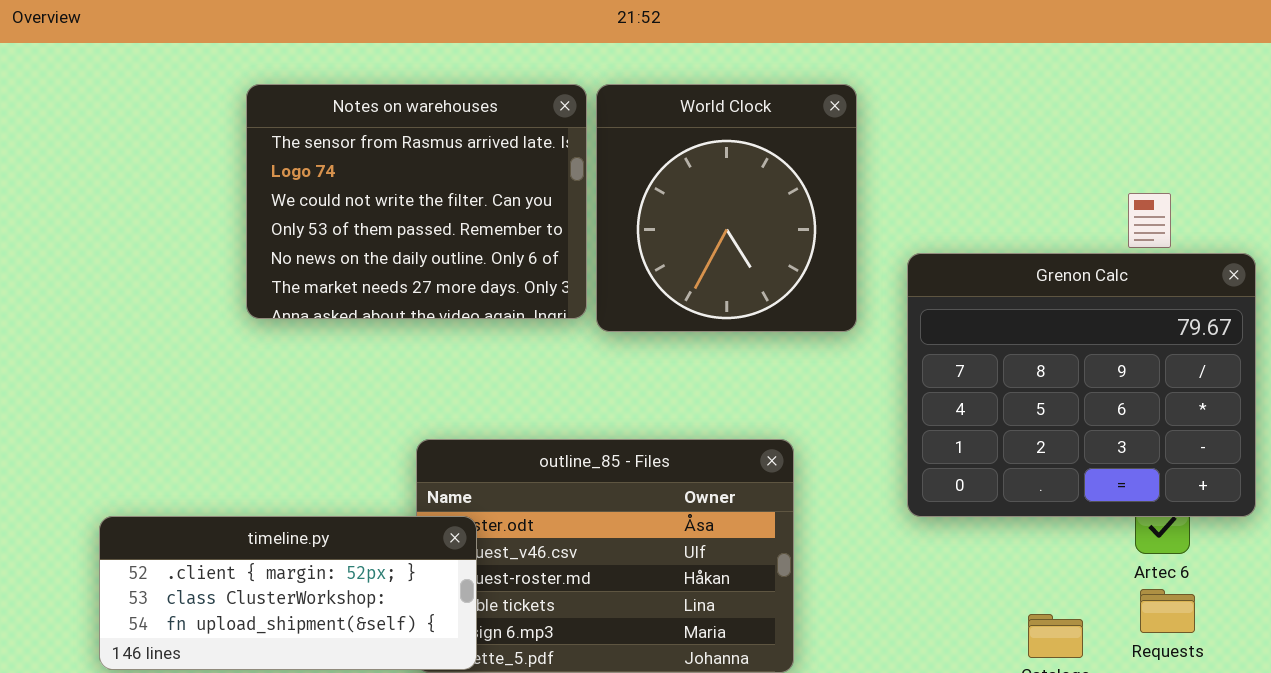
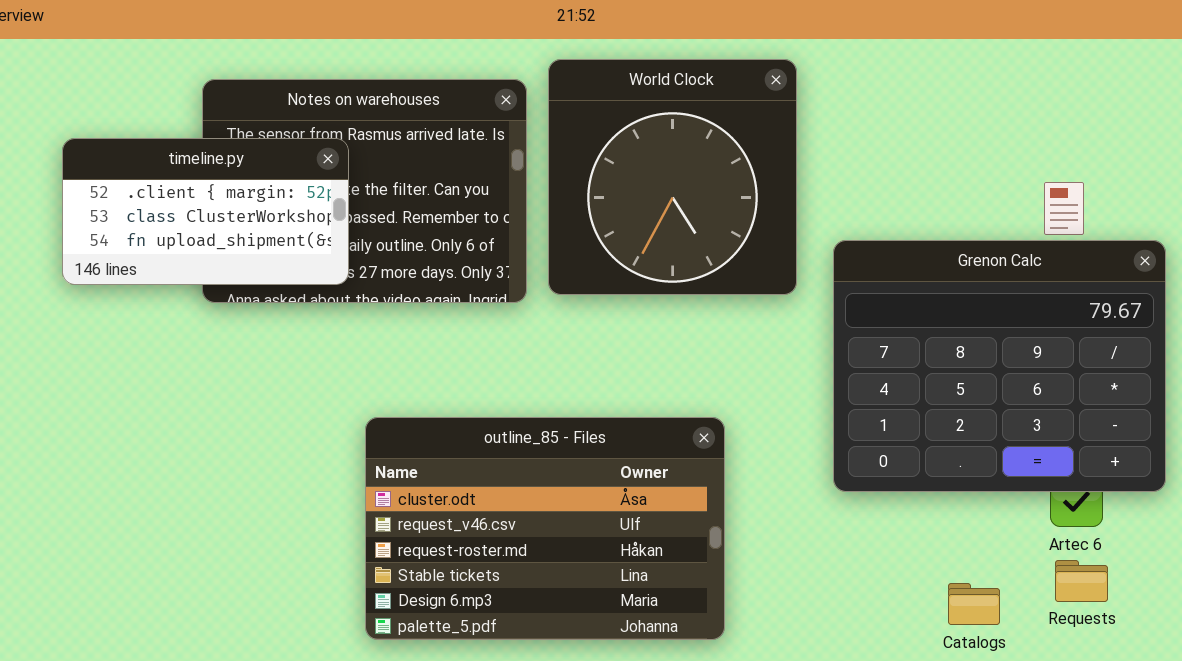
World Clock: [596,84,857,332] -> [548,59,797,295], moved
timeline.py: [99,516,477,670] -> [62,138,349,285], moved, resized

